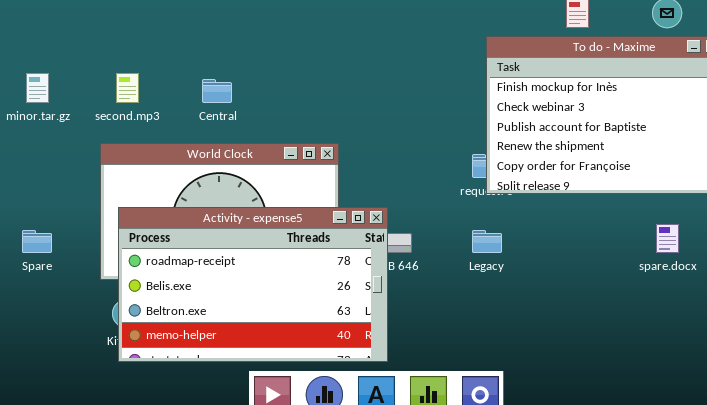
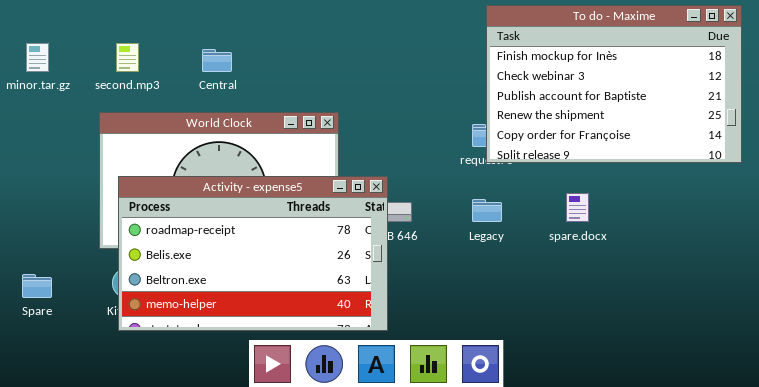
spare.docx: [656,224,679,253] -> [566,193,589,222], moved
Spare: [22,230,52,253] -> [22,274,52,298], moved

